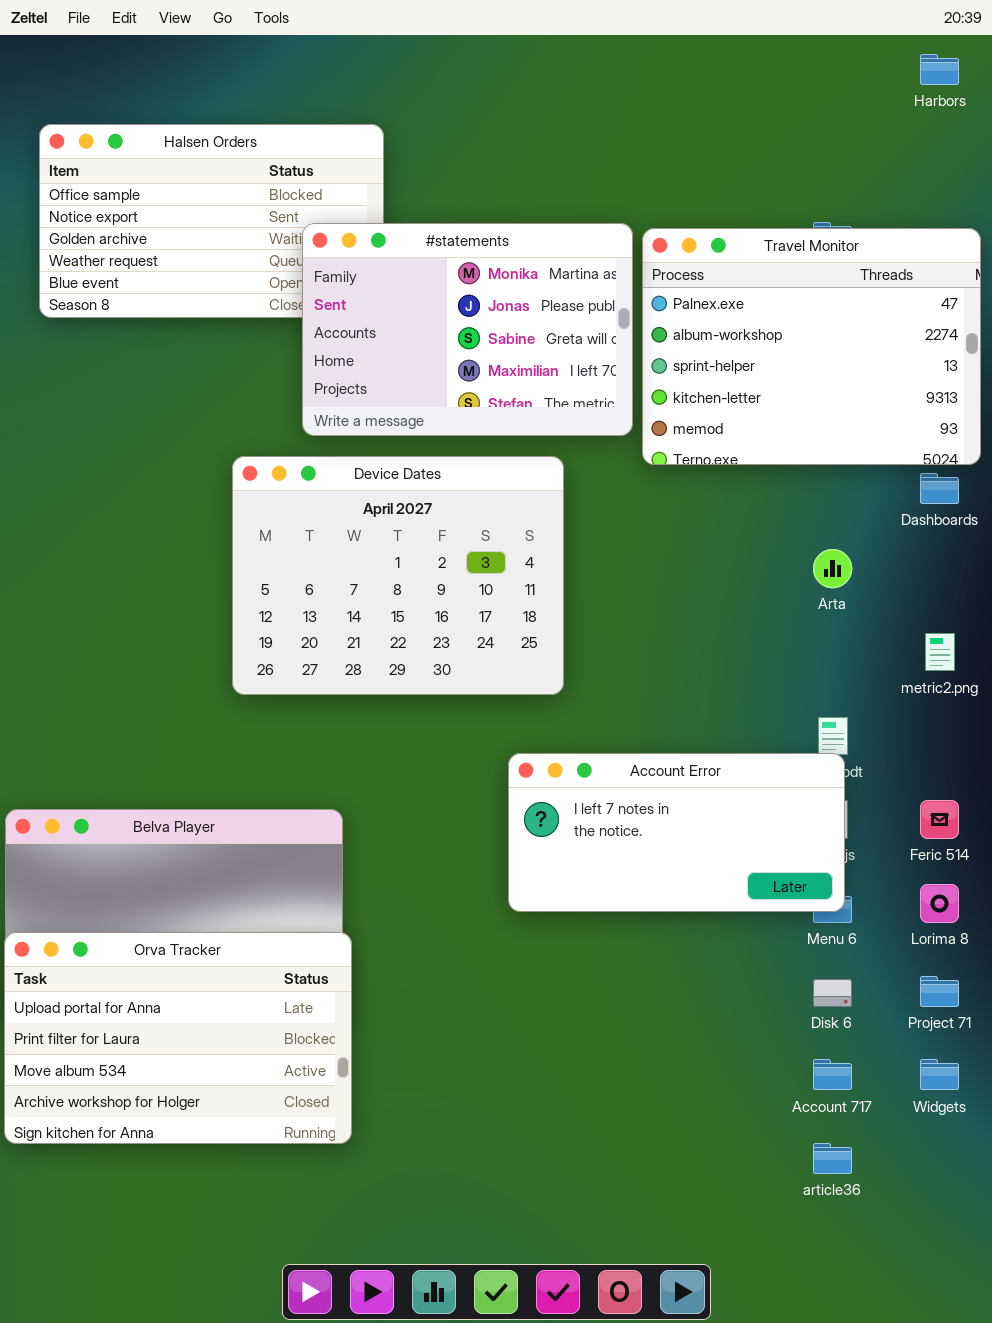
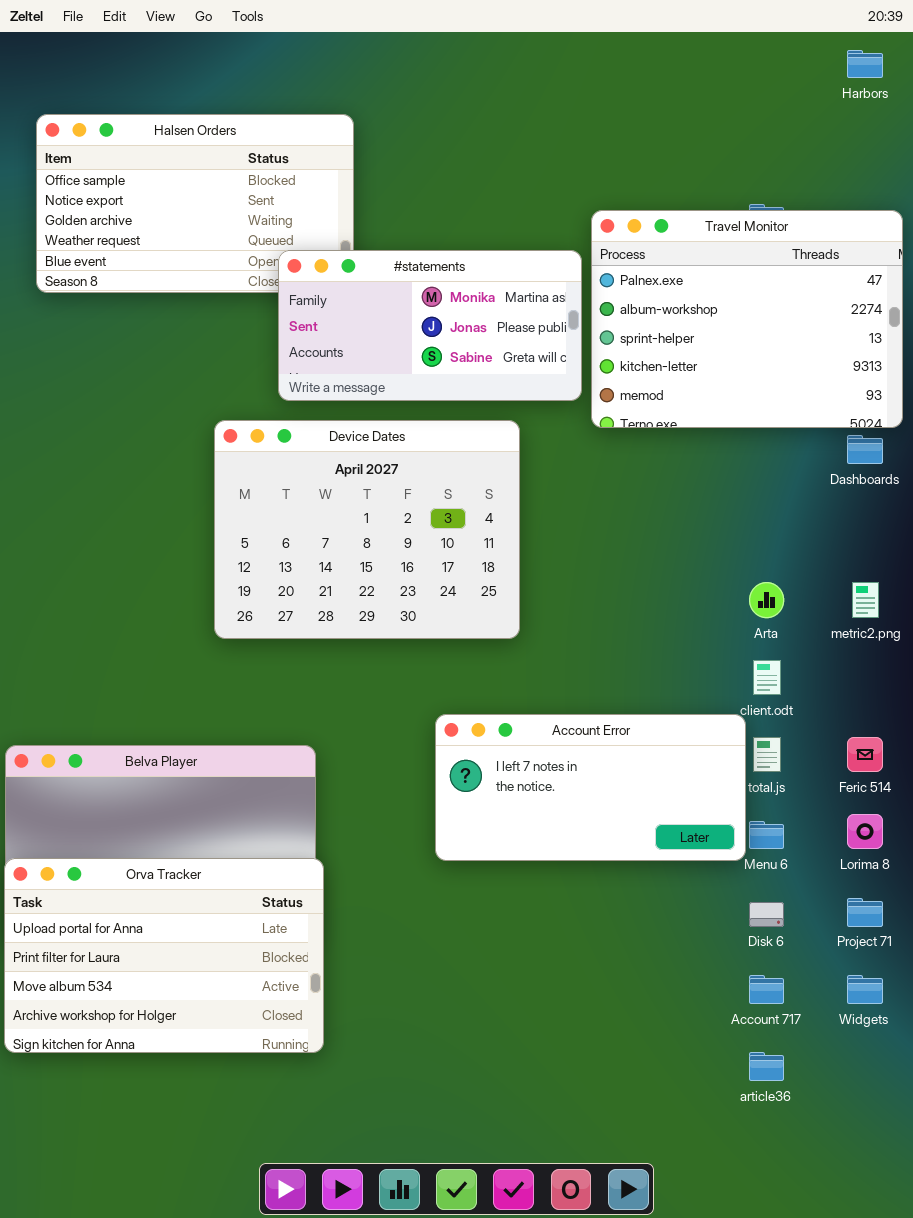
#statements: [302,223,633,436] -> [278,250,582,401], resized
Arta: [813,549,852,588] -> [749,582,784,618], moved
Account Error: [508,753,845,912] -> [435,714,746,861], moved

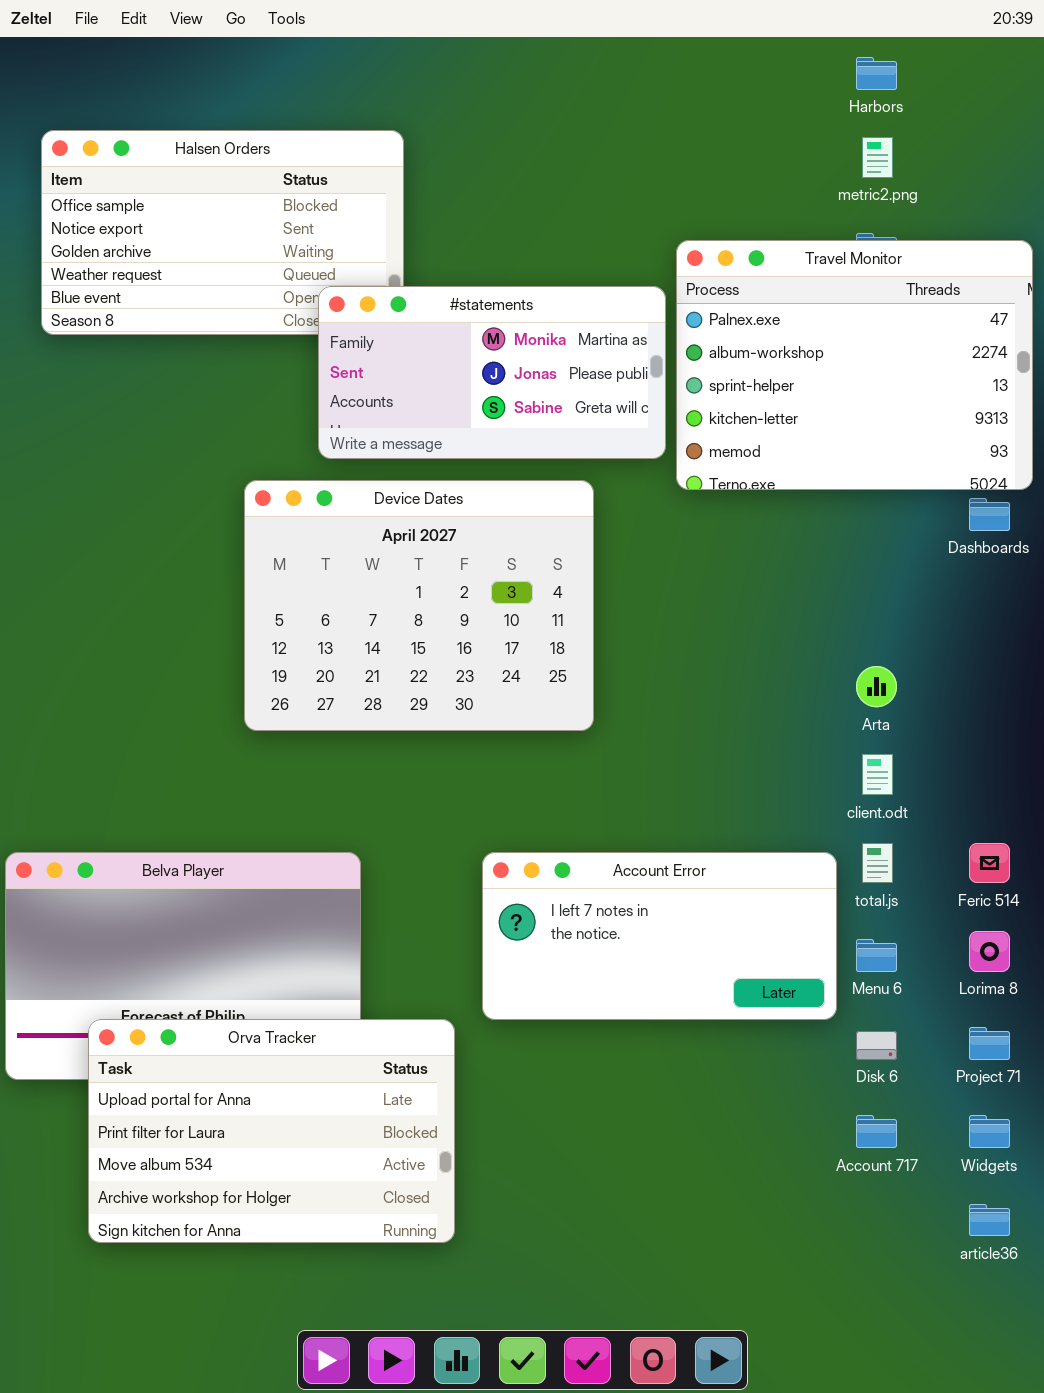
Harbors: [847,50,883,78] -> [856,57,897,90], moved
metric2.png: [852,582,879,618] -> [862,137,893,178], moved
Account Error: [435,714,746,861] -> [482,852,837,1020], moved
Orva Tracker: [4,858,324,1053] -> [88,1019,455,1243], moved
article36: [749,1052,784,1081] -> [969,1204,1010,1236], moved

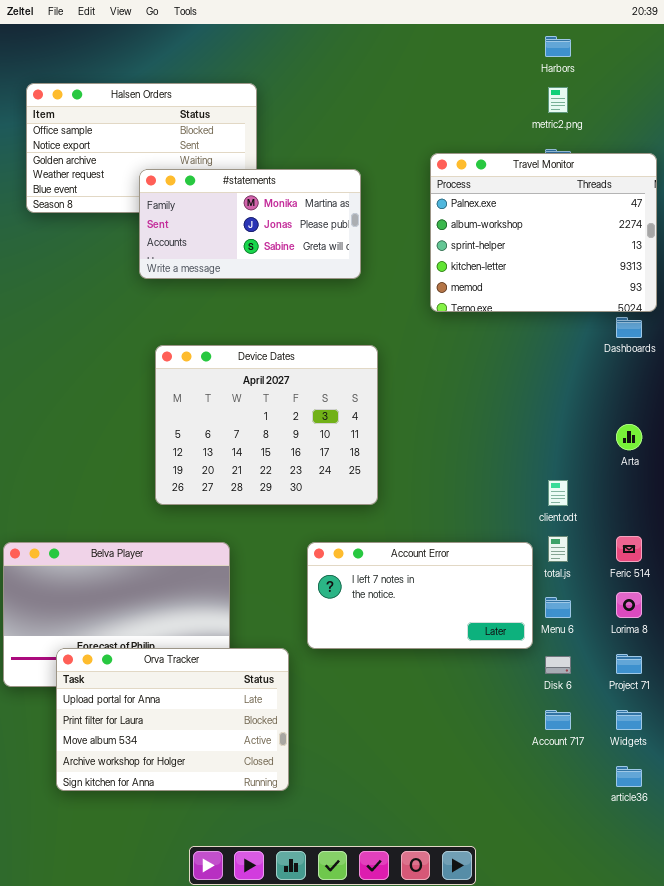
#statements: [318,286,666,459] -> [139,169,361,279], moved
Device Dates: [244,480,594,731] -> [155,345,378,505], moved
Arta: [856,666,897,707] -> [616,424,642,450], moved

